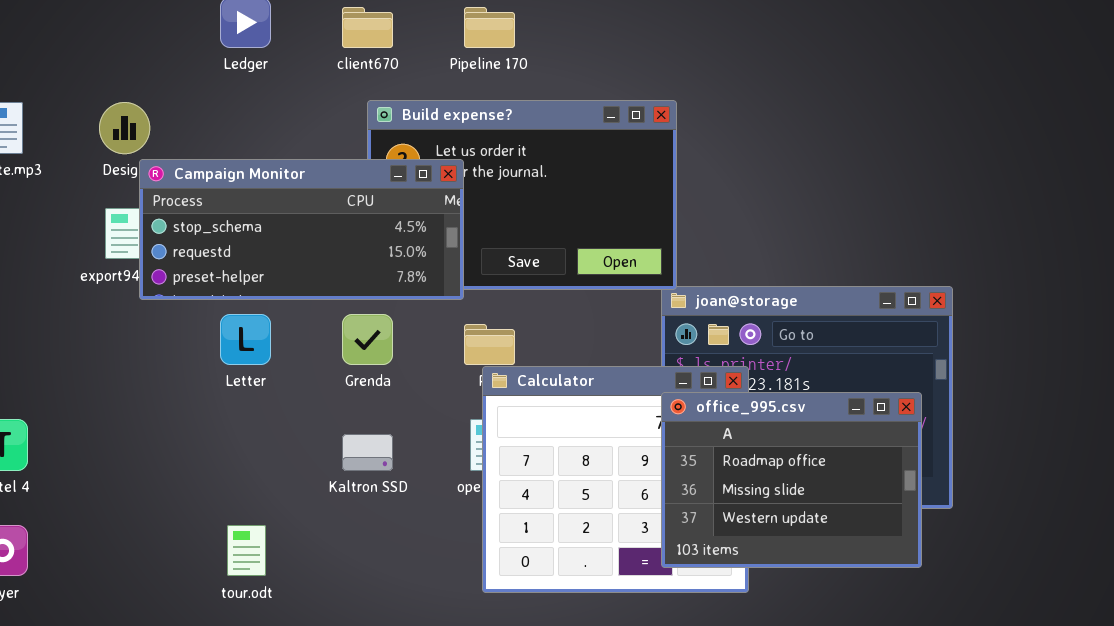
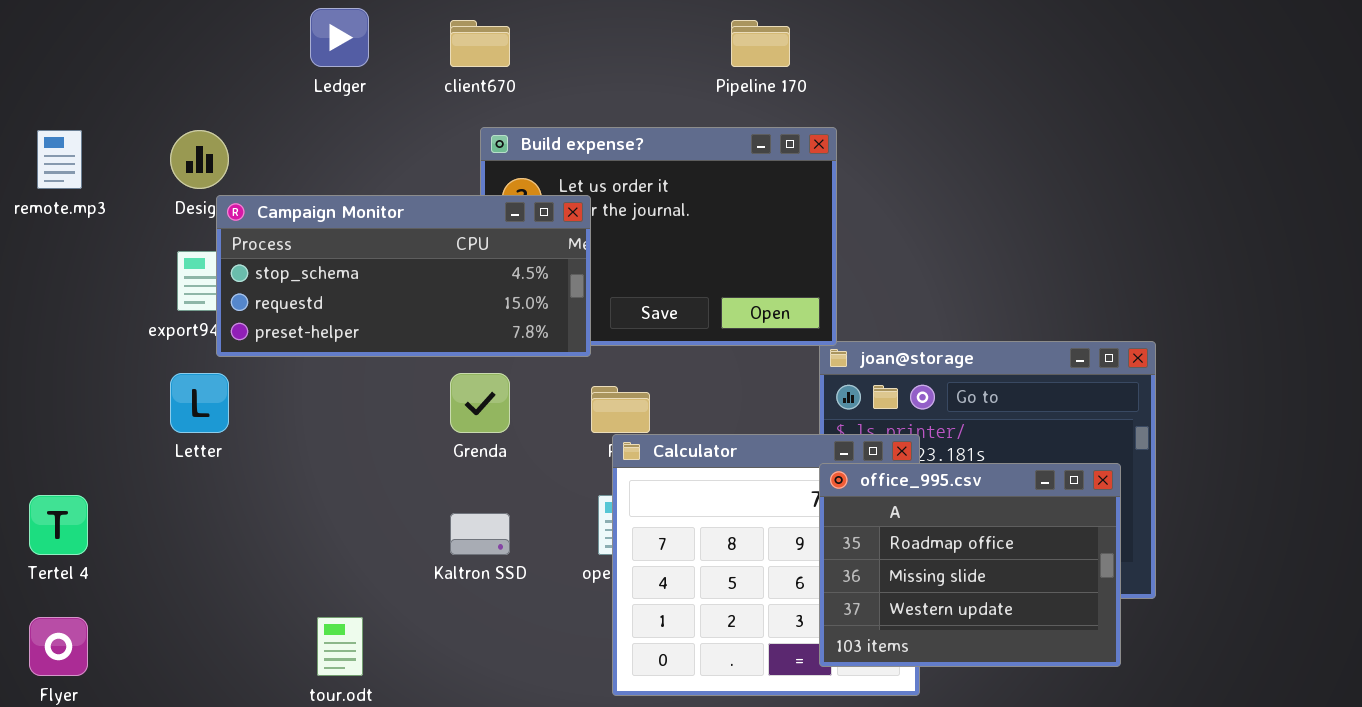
Pipeline 170: [464,7,515,48] -> [731,20,790,67], moved
Letter: [220,314,271,365] -> [170,373,229,433], moved

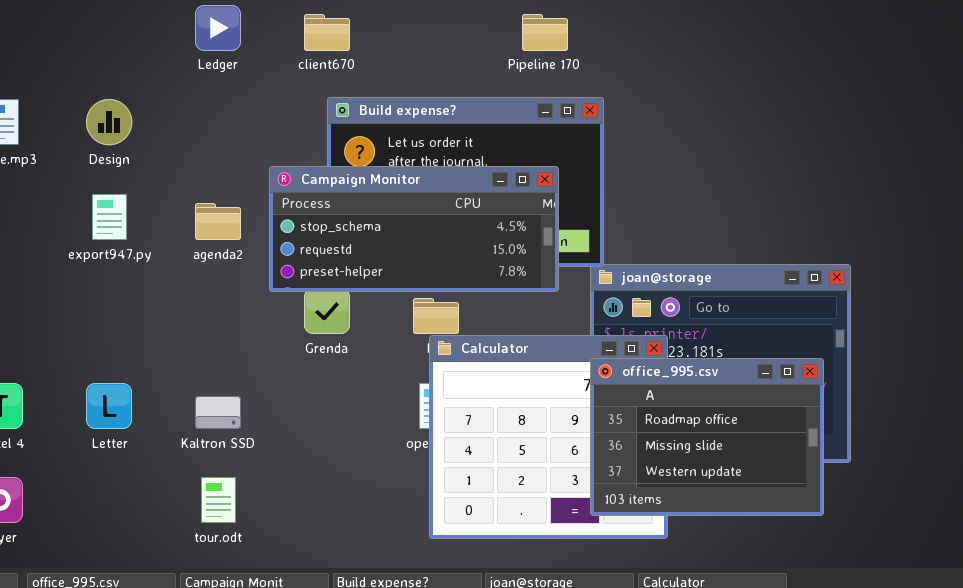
Campaign Monitor: [216,195,591,357] -> [269,166,559,292], moved
Letter: [170,373,229,433] -> [86,383,132,429], moved
Kaltron SSD: [450,513,510,555] -> [195,396,241,429], moved

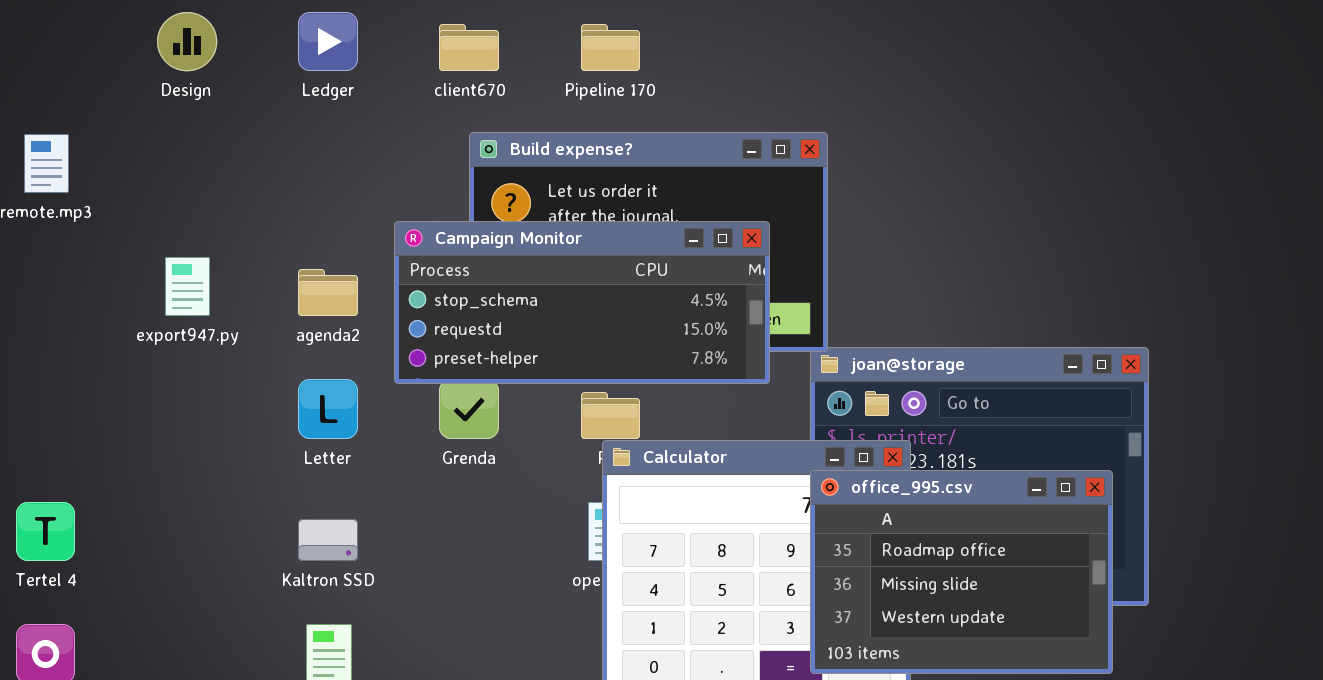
Pipeline 170: [522,14,568,51] -> [581,24,640,71], moved
Design: [86,99,132,145] -> [157,12,217,71], moved
Letter: [86,383,132,429] -> [298,379,358,439], moved

